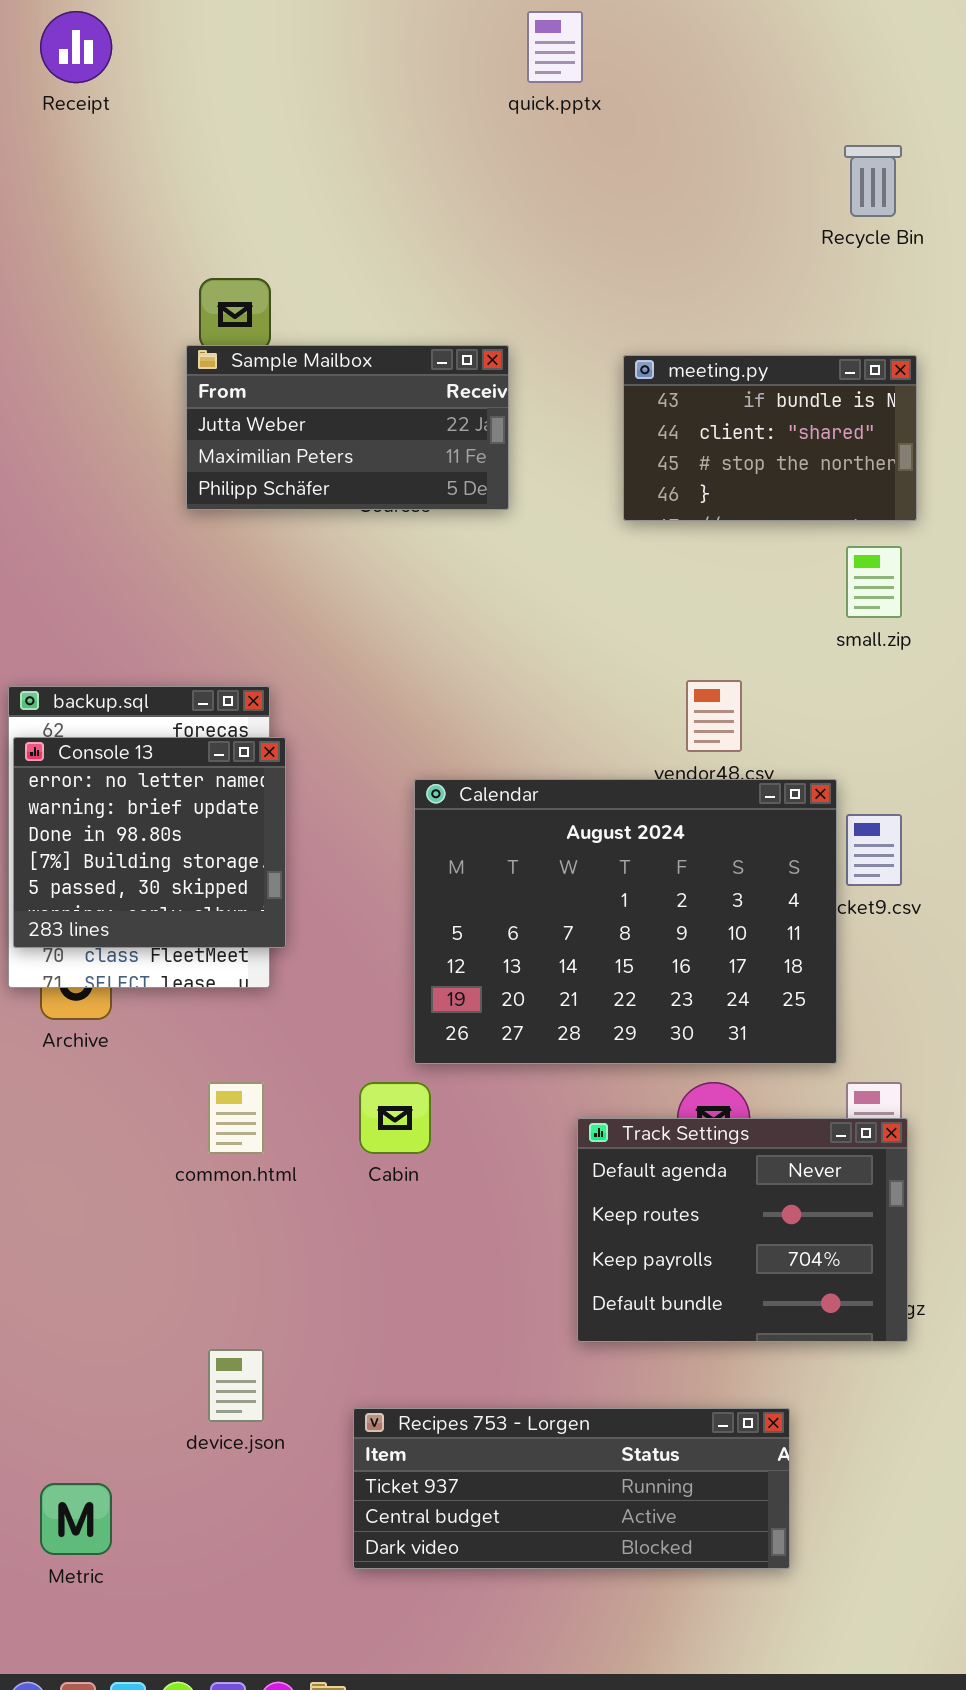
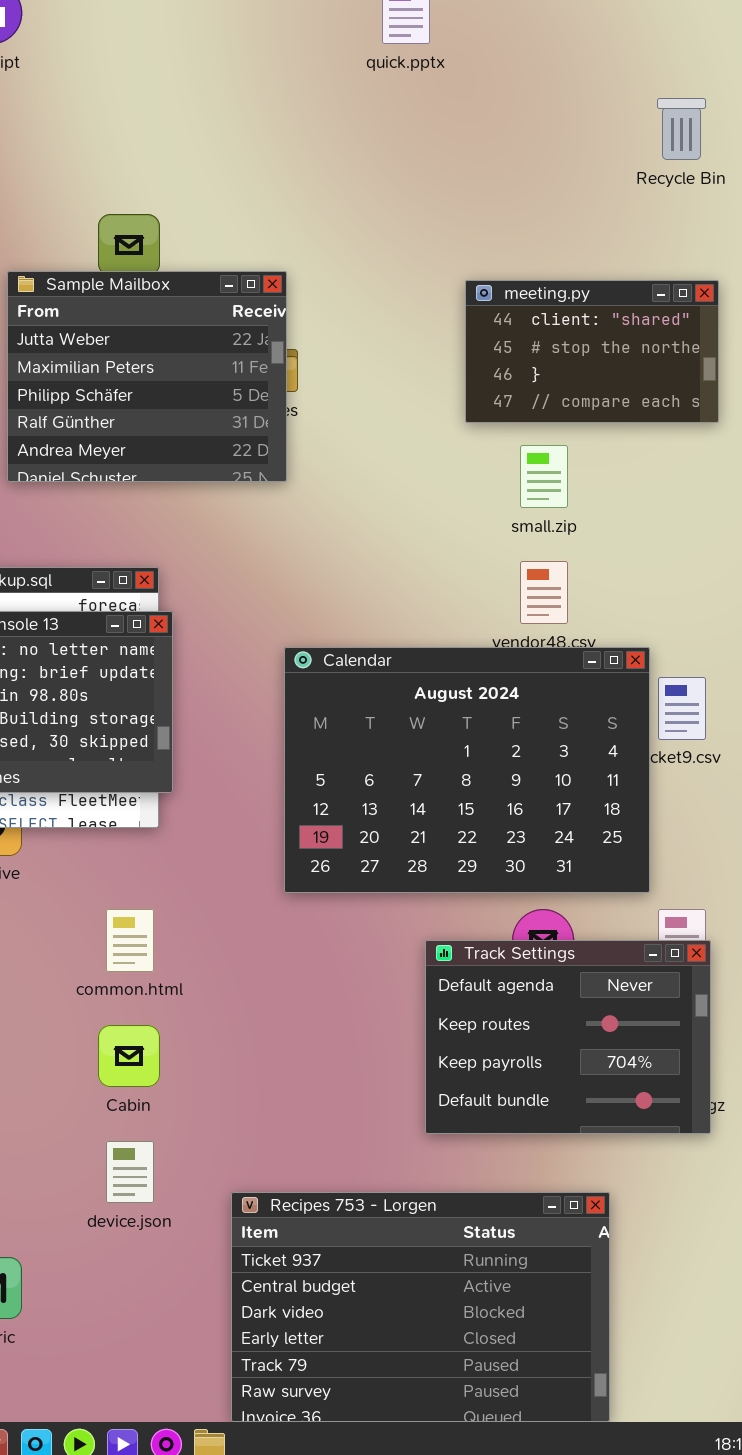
Sample Mailbox: [186,345,509,510] -> [7,271,287,482], moved, resized
meeting.py: [623,355,917,521] -> [465,280,719,423], scrolled down 1 row
small.zip: [846,546,902,618] -> [520,445,568,508], moved
Cabin: [359,1082,431,1154] -> [98,1025,160,1087], moved
Recipes 753 - Lorgen: [353,1408,790,1569] -> [231,1192,610,1422], resized

